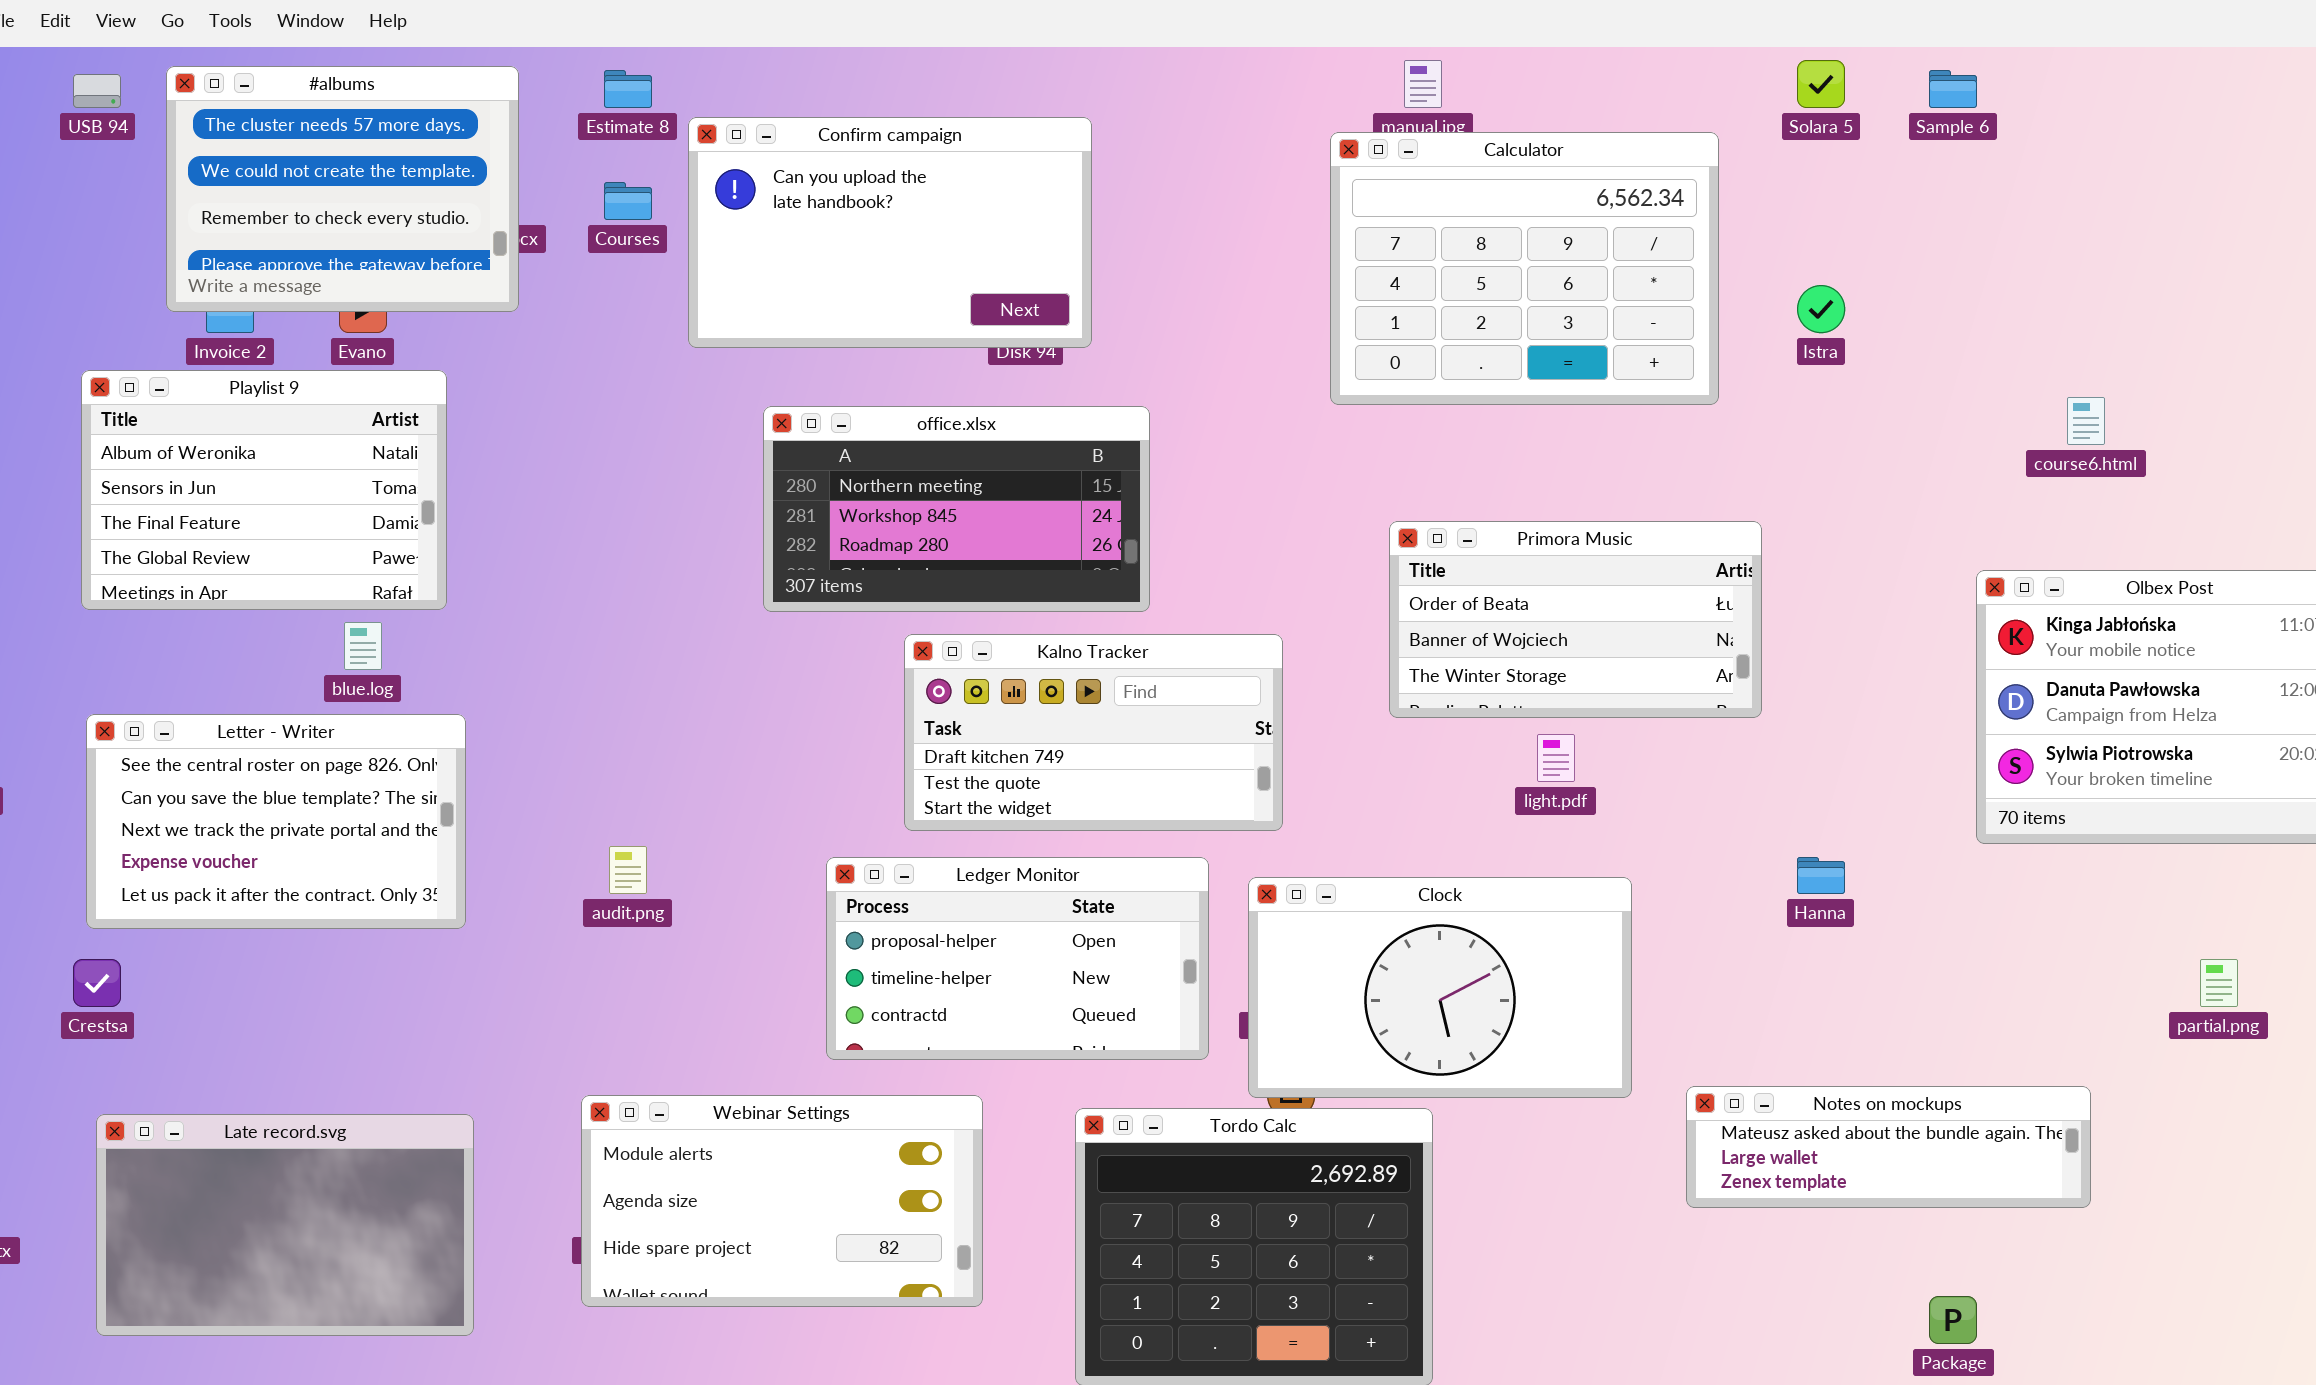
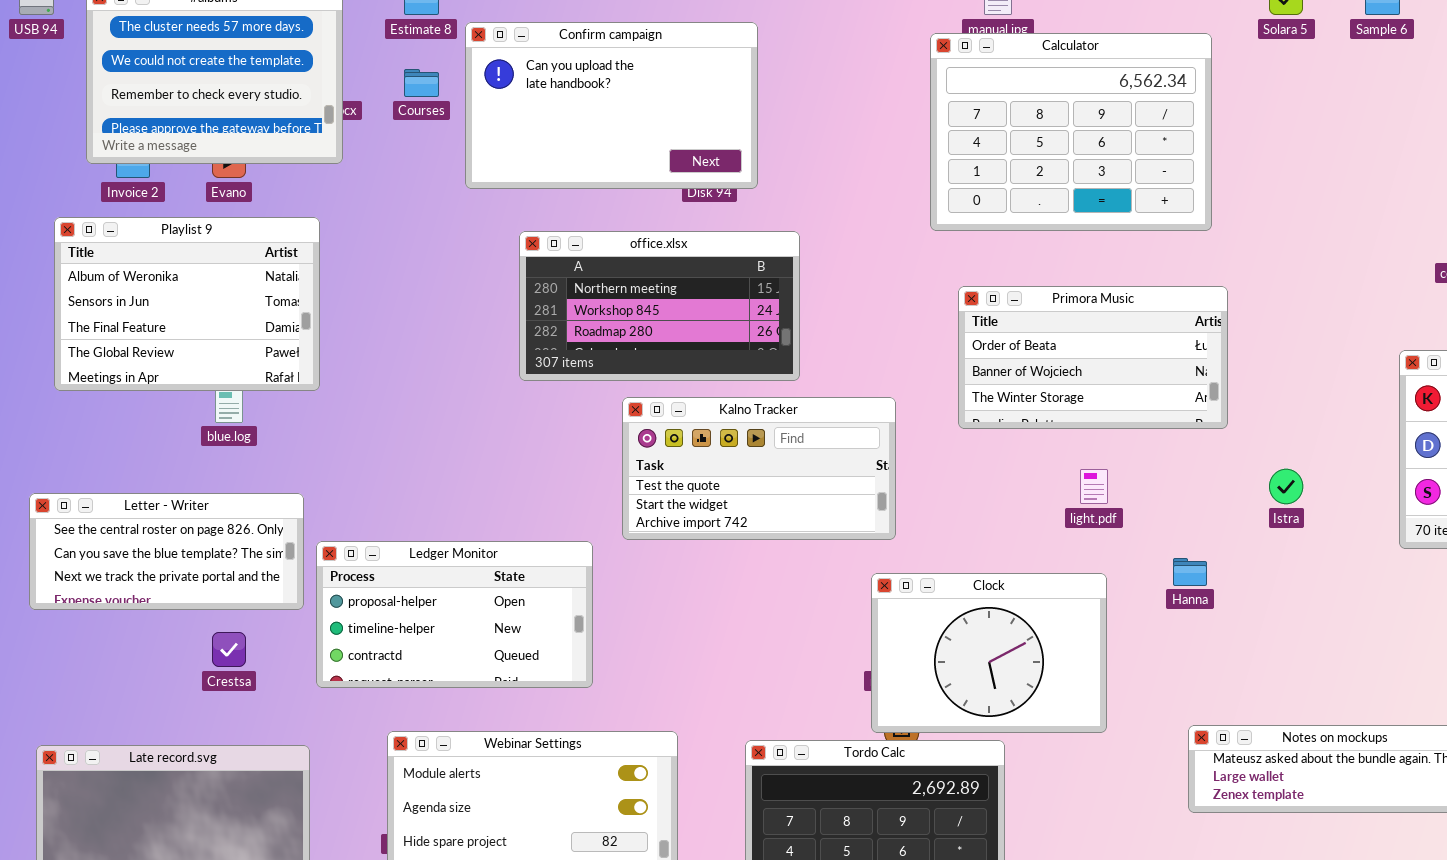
Istra: [1797,285,1845,333] -> [1269,469,1303,504], moved
Playlist 9: [81,370,447,610] -> [54,217,320,391], moved
Primora Music: [1389,521,1762,718] -> [958,286,1228,429], moved
Kalno Tracker: [904,634,1283,831] -> [622,397,896,540], scrolled down 1 row
Letter - Writer: [86,714,466,929] -> [29,493,304,610], resized
Ledger Monitor: [826,857,1209,1060] -> [316,541,593,688], moved
Hanna: [1797,857,1845,894] -> [1173,558,1207,586], moved
Clock: [1248,877,1632,1098] -> [871,573,1107,733], resized
Crestsa: [73,959,121,1007] -> [212,632,246,667], moved

